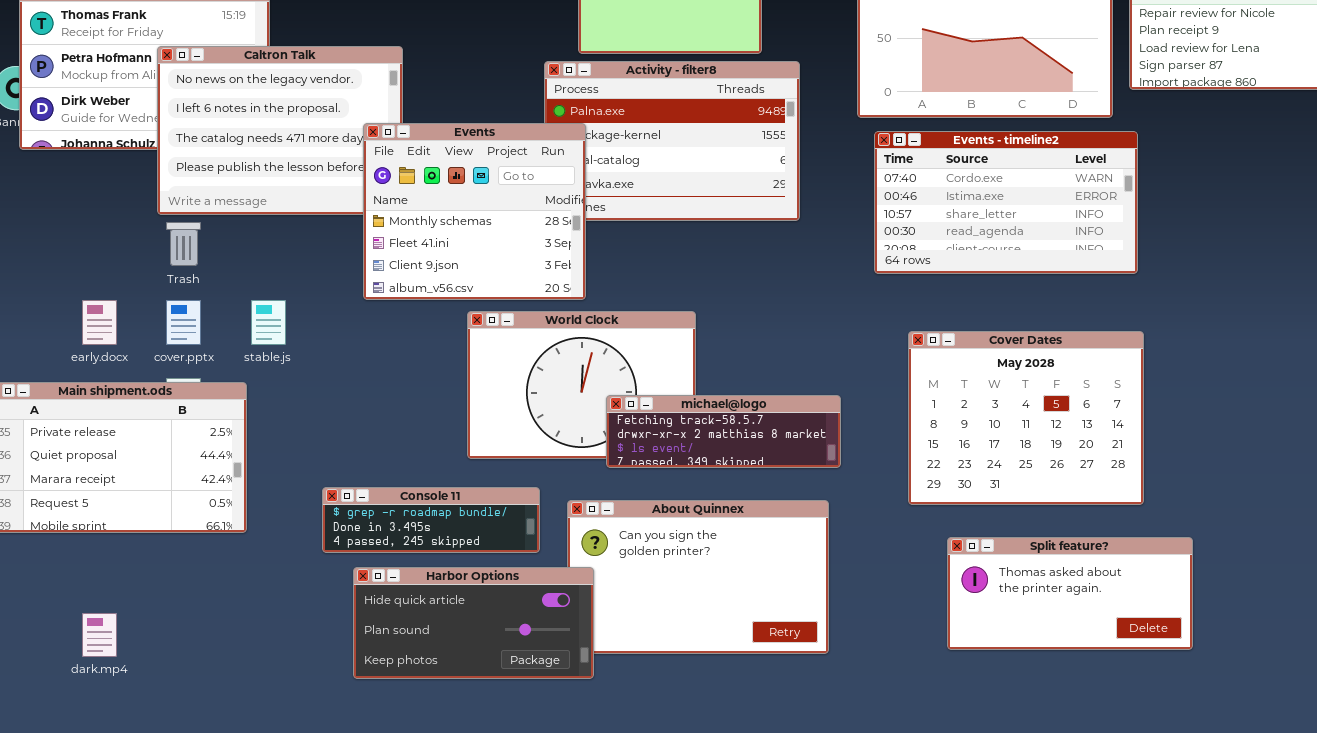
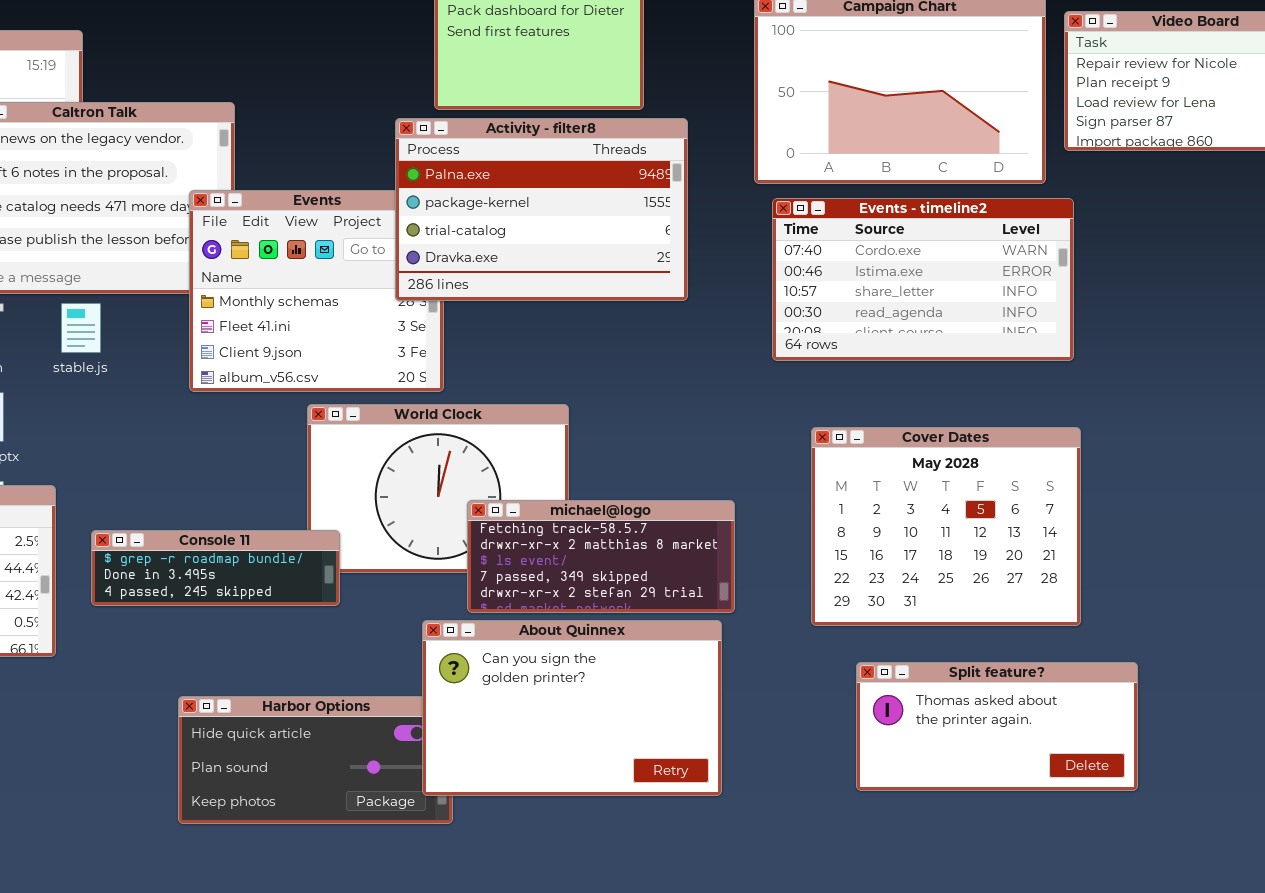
Activity - filter8: [544,61,800,221] -> [395,118,688,301], raised
stable.js: [251,300,286,345] -> [61,303,101,353], moved
michael@logo: [606,395,841,468] -> [467,500,735,613], resized
Console 11: [322,487,540,553] -> [91,530,340,606], moved
About Quinnex: [567,500,829,654] -> [422,620,722,796], raised

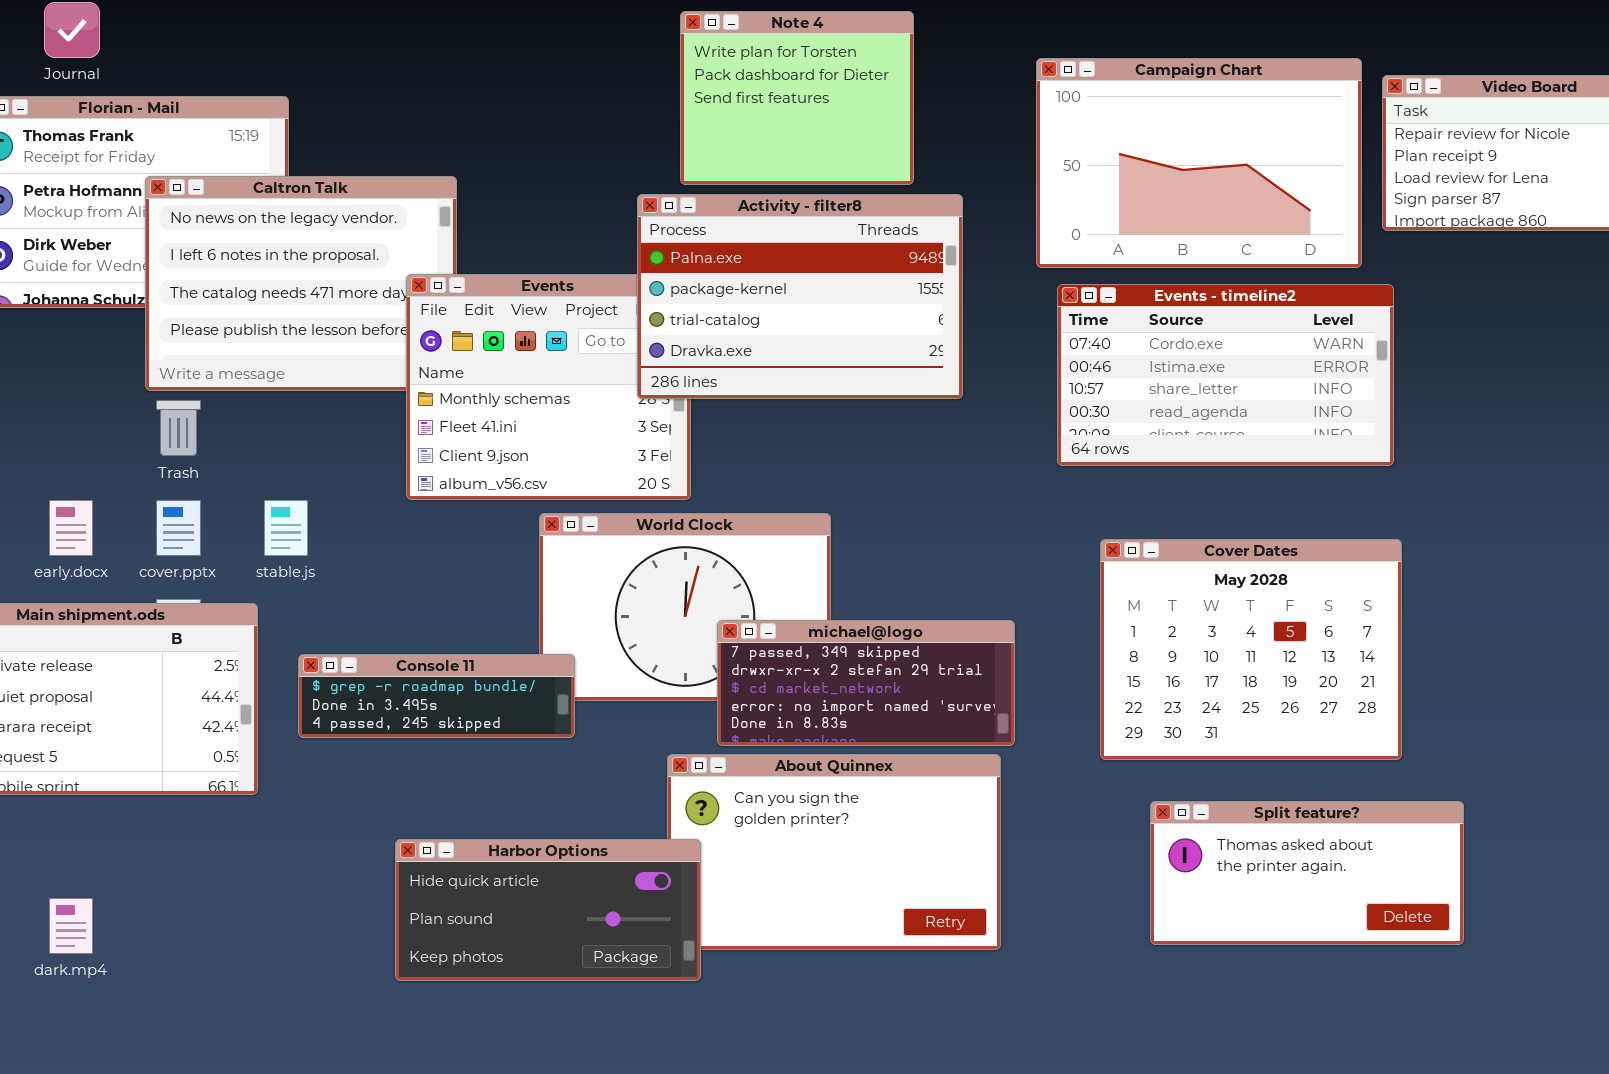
stable.js: [61,303,101,353] -> [264,500,308,556], moved
michael@logo: [467,500,735,613] -> [717,620,1015,746], scrolled down 3 rows
Harbor Options: [178,696,453,824] -> [395,839,701,981], raised

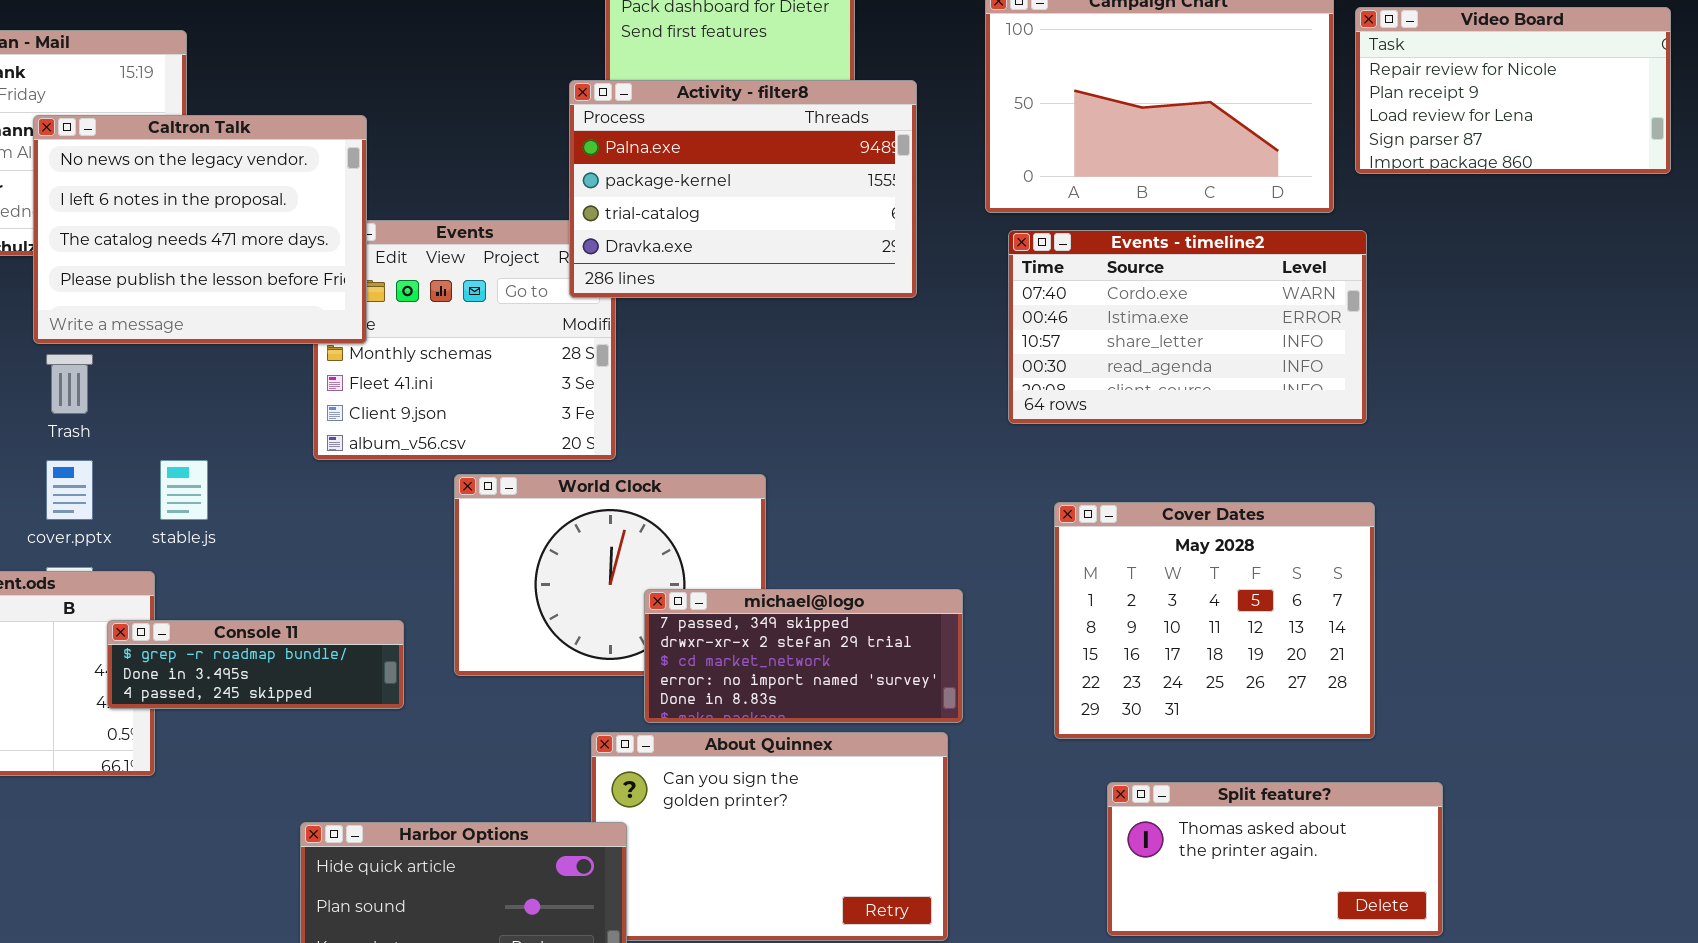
Caltron Talk: [145,176,457,391] -> [33,115,367,344], raised
Activity - filter8: [637,194,963,399] -> [569,80,917,298], moved
Console 11: [298,654,575,738] -> [107,620,404,709], moved

